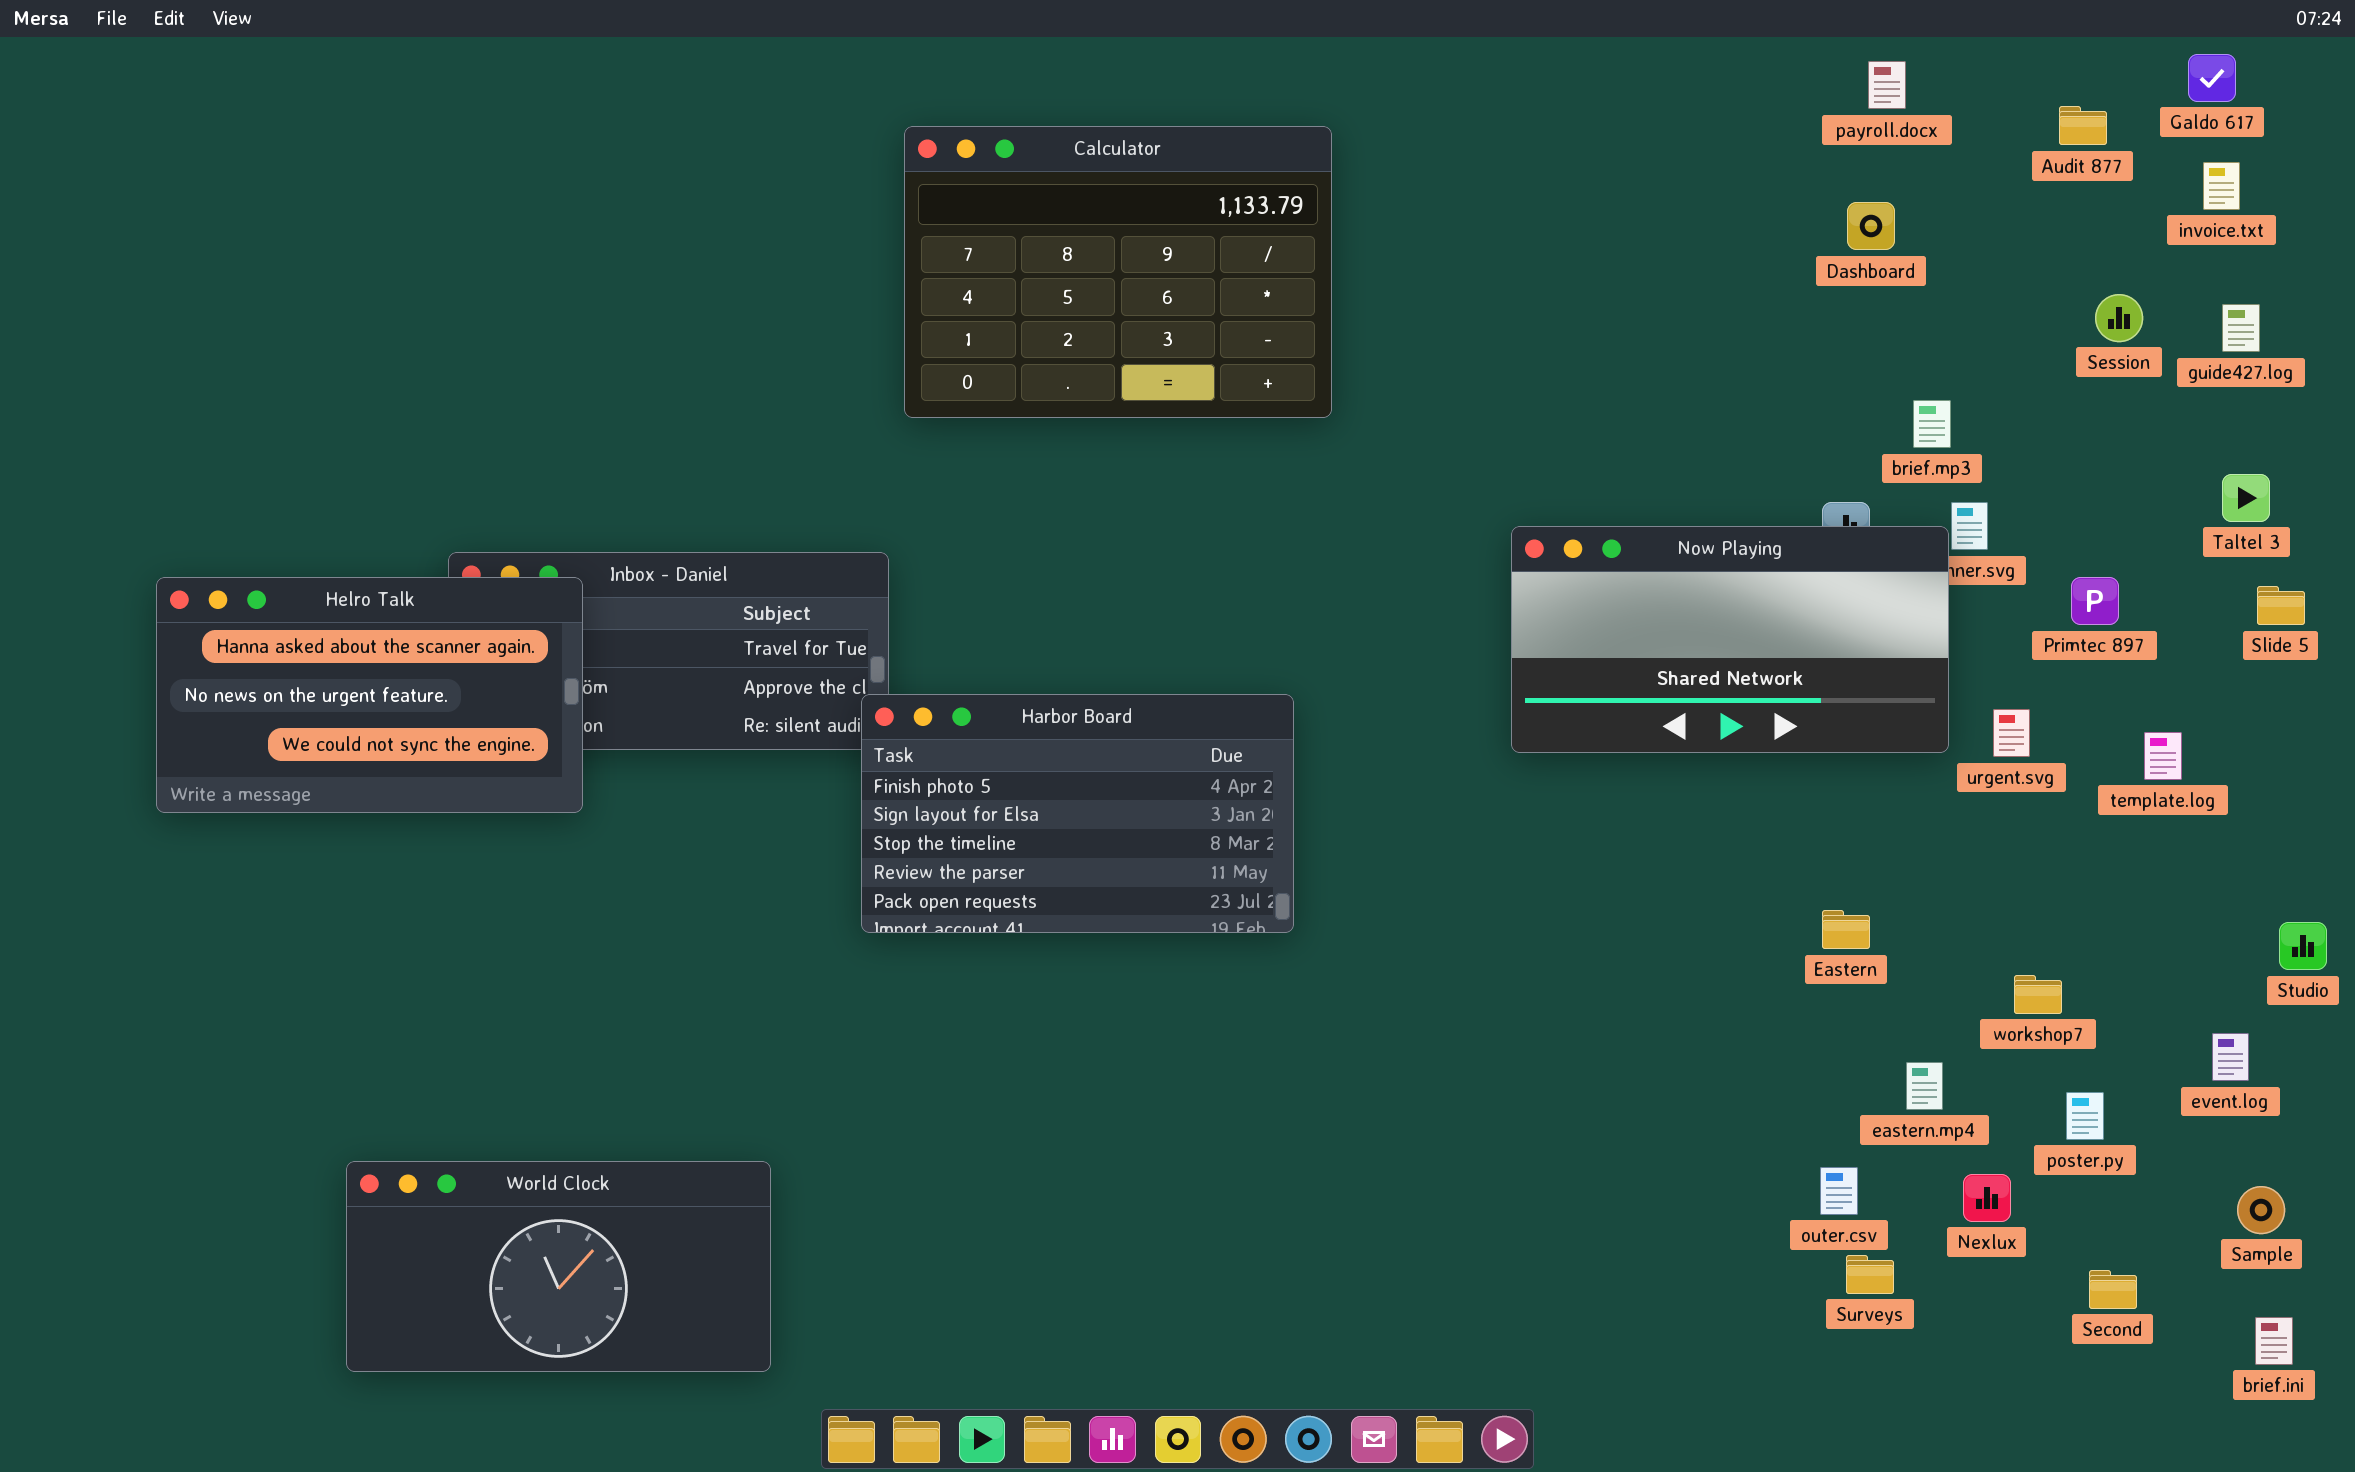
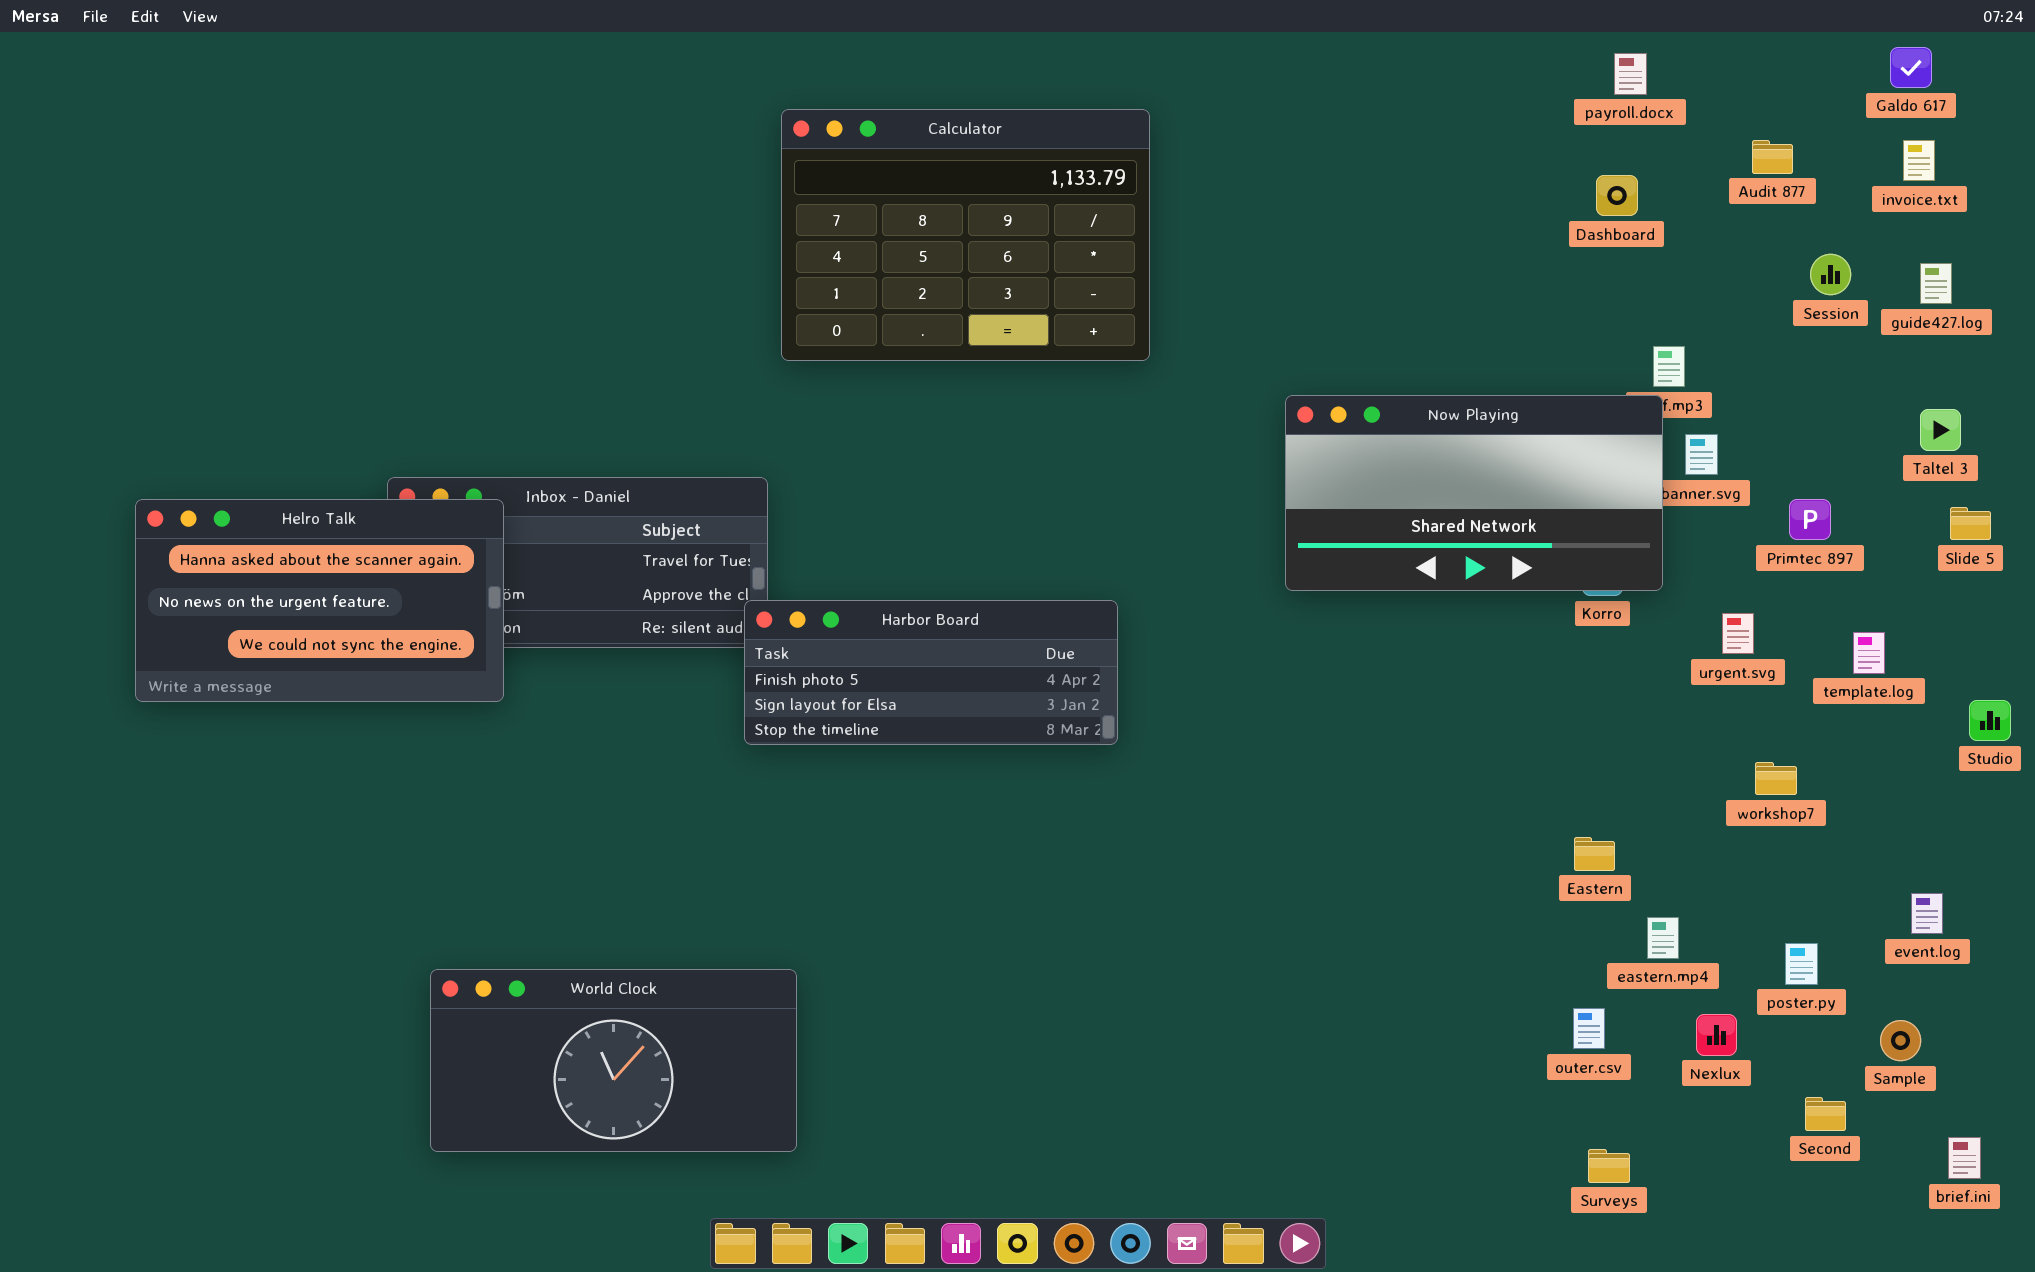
Audit 877: [2059,106,2107,145] -> [1752,140,1793,174], moved
Now Playing: [1511,526,1949,753] -> [1285,395,1663,591], moved
Harbor Board: [861,694,1294,933] -> [744,600,1118,745], resized
Eastern: [1822,910,1870,949] -> [1574,837,1615,871], moved
Studio: [2279,922,2327,970] -> [1969,700,2011,741], moved
workshop7: [2014,975,2062,1014] -> [1755,762,1797,795], moved
World Clock: [346,1161,771,1372] -> [430,969,797,1152], moved
Sample: [2237,1186,2285,1234] -> [1880,1020,1921,1061], moved
Surveys: [1846,1255,1894,1294] -> [1588,1149,1630,1183], moved

